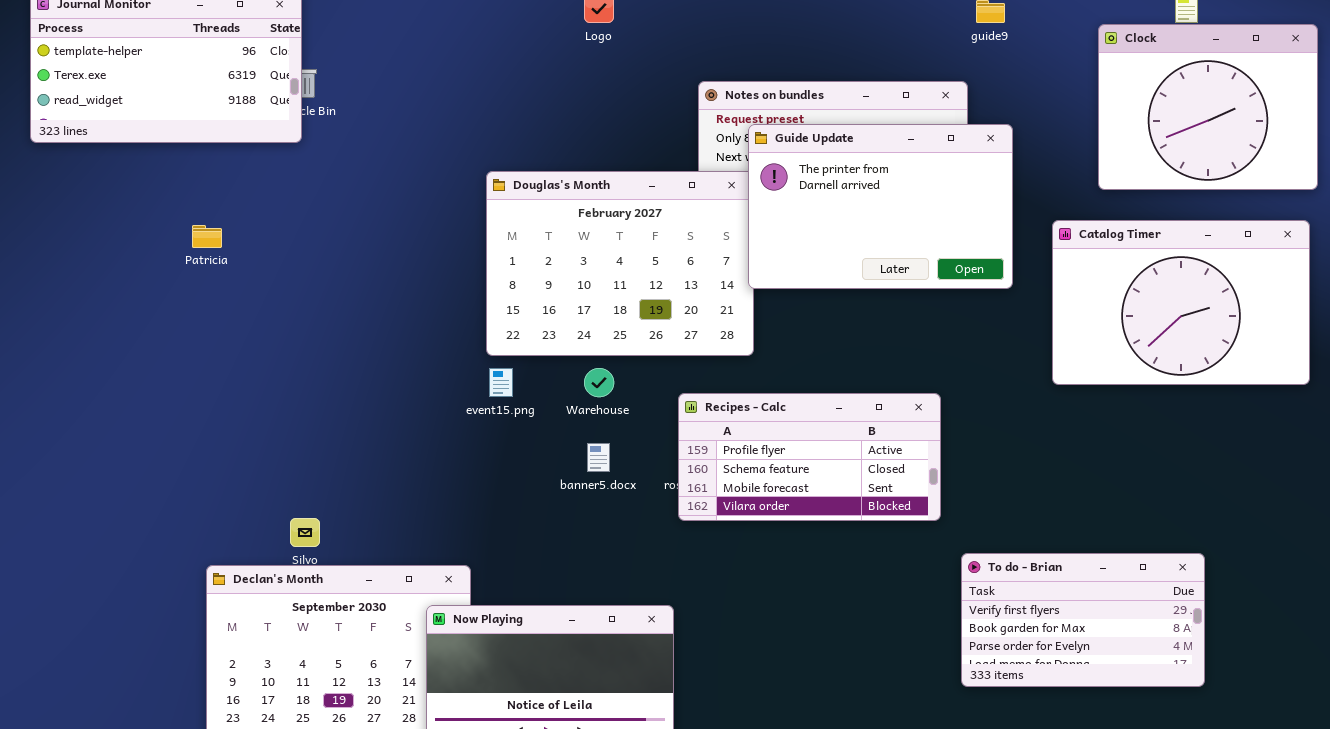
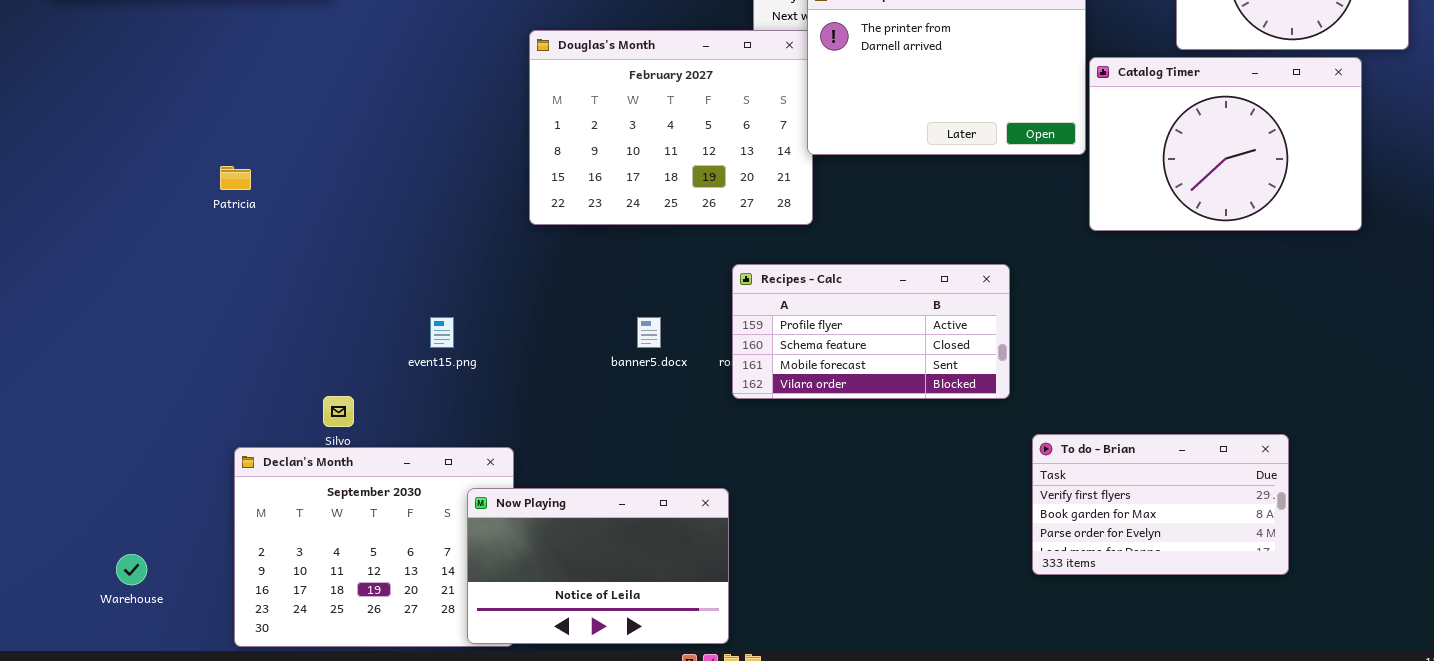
Catalog Timer: [1052,220,1310,385] -> [1089,57,1362,231], moved
Patricia: [192,225,222,248] -> [220,166,251,190], moved
event15.png: [489,368,513,397] -> [430,317,454,348], moved
Warehouse: [584,368,614,397] -> [116,554,147,585], moved

